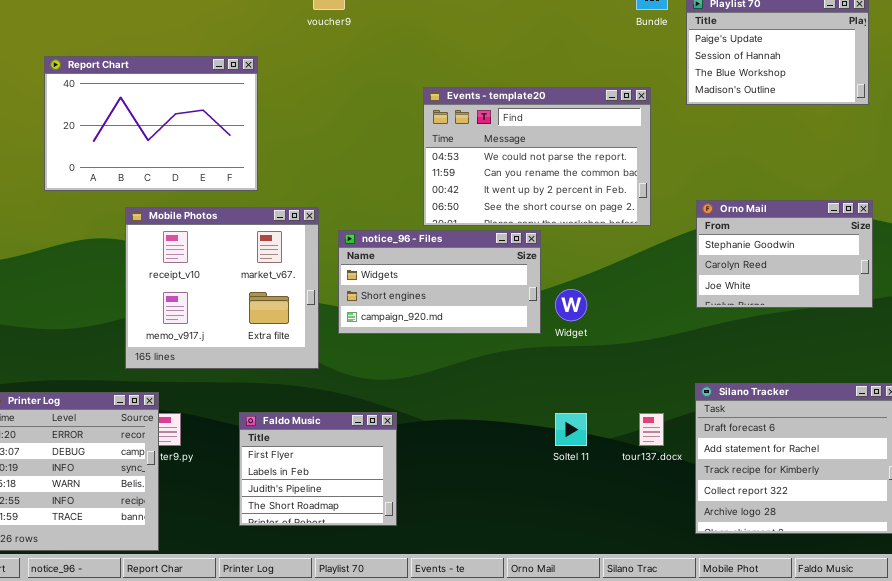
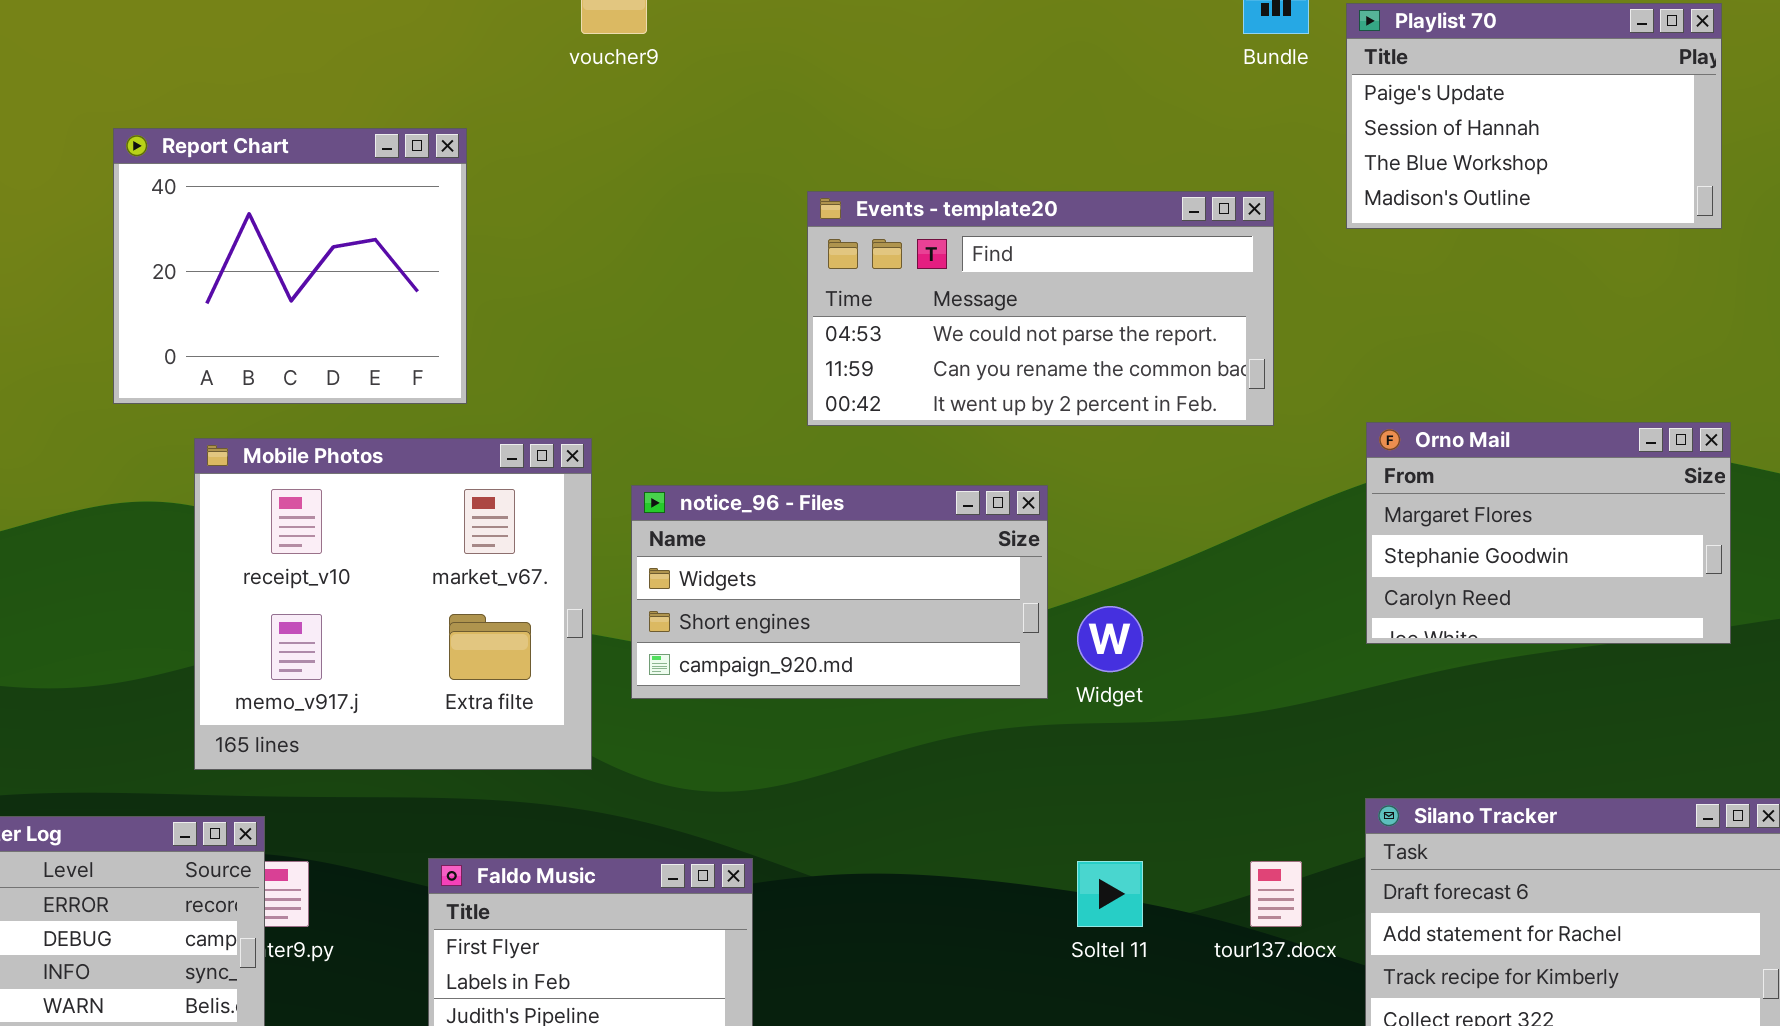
Report Chart: [44,56,258,191] -> [113,128,467,404], resized
Events - template20: [423,87,651,226] -> [807,191,1274,426], resized
Orno Mail: [696,200,873,308] -> [1366,422,1731,644], scrolled up 1 row

